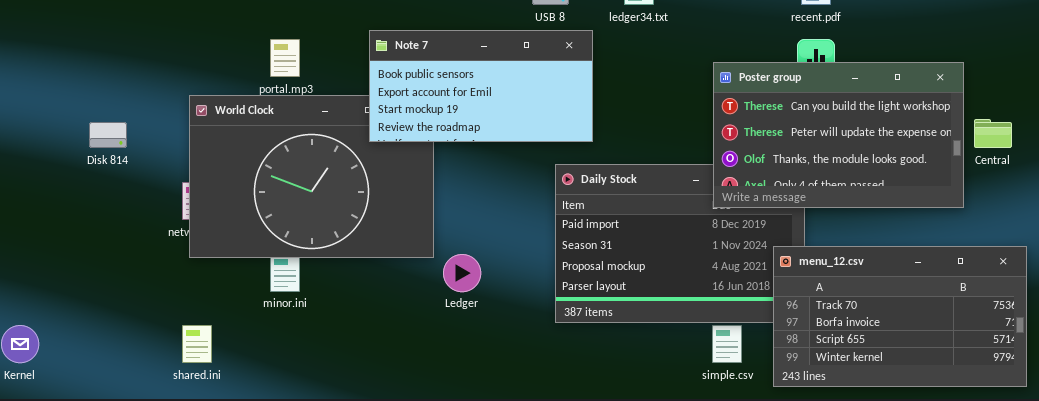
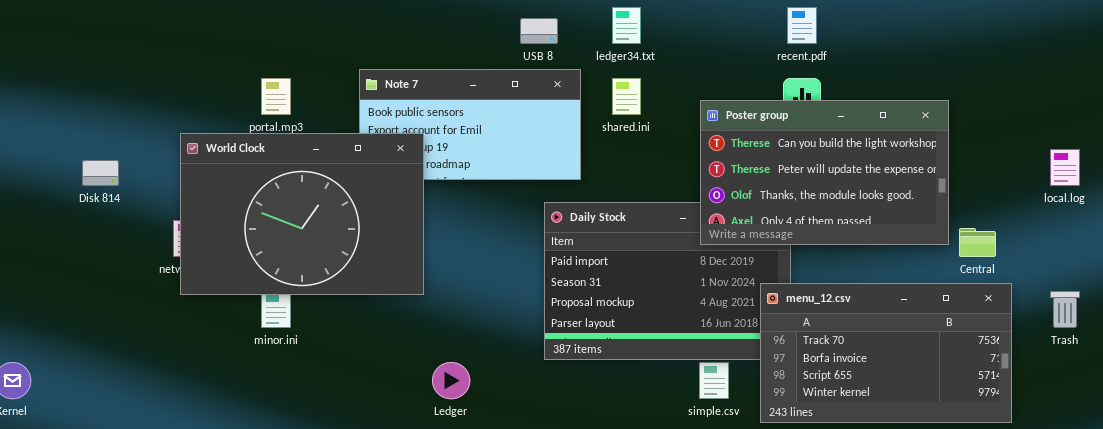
World Clock: [189,95,434,258] -> [180,133,424,295], raised
Central: [974,119,1012,148] -> [959,228,996,257], moved
Ledger: [443,254,481,292] -> [432,362,470,399], moved
shared.ini: [182,325,212,363] -> [612,78,641,115], moved

